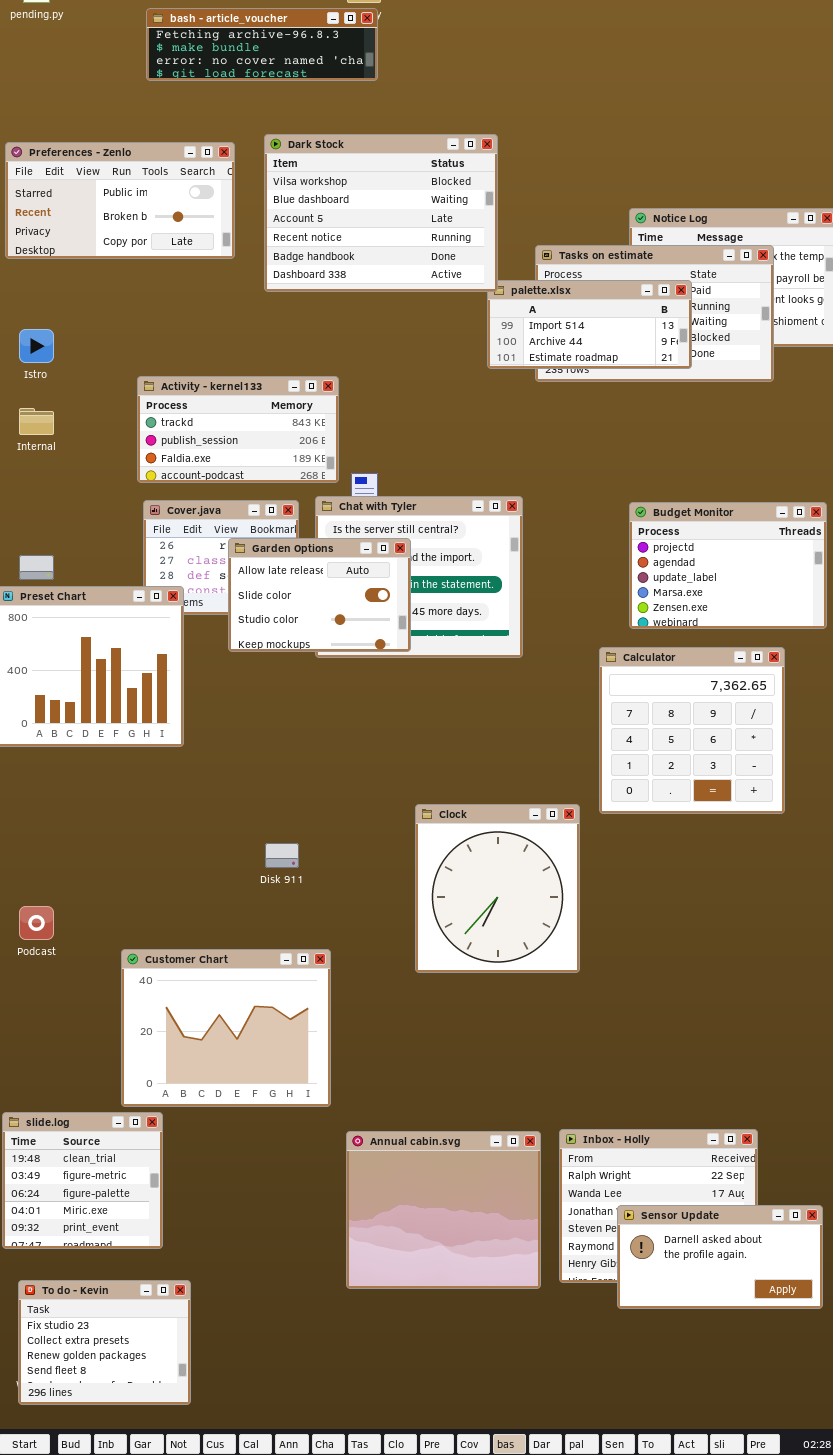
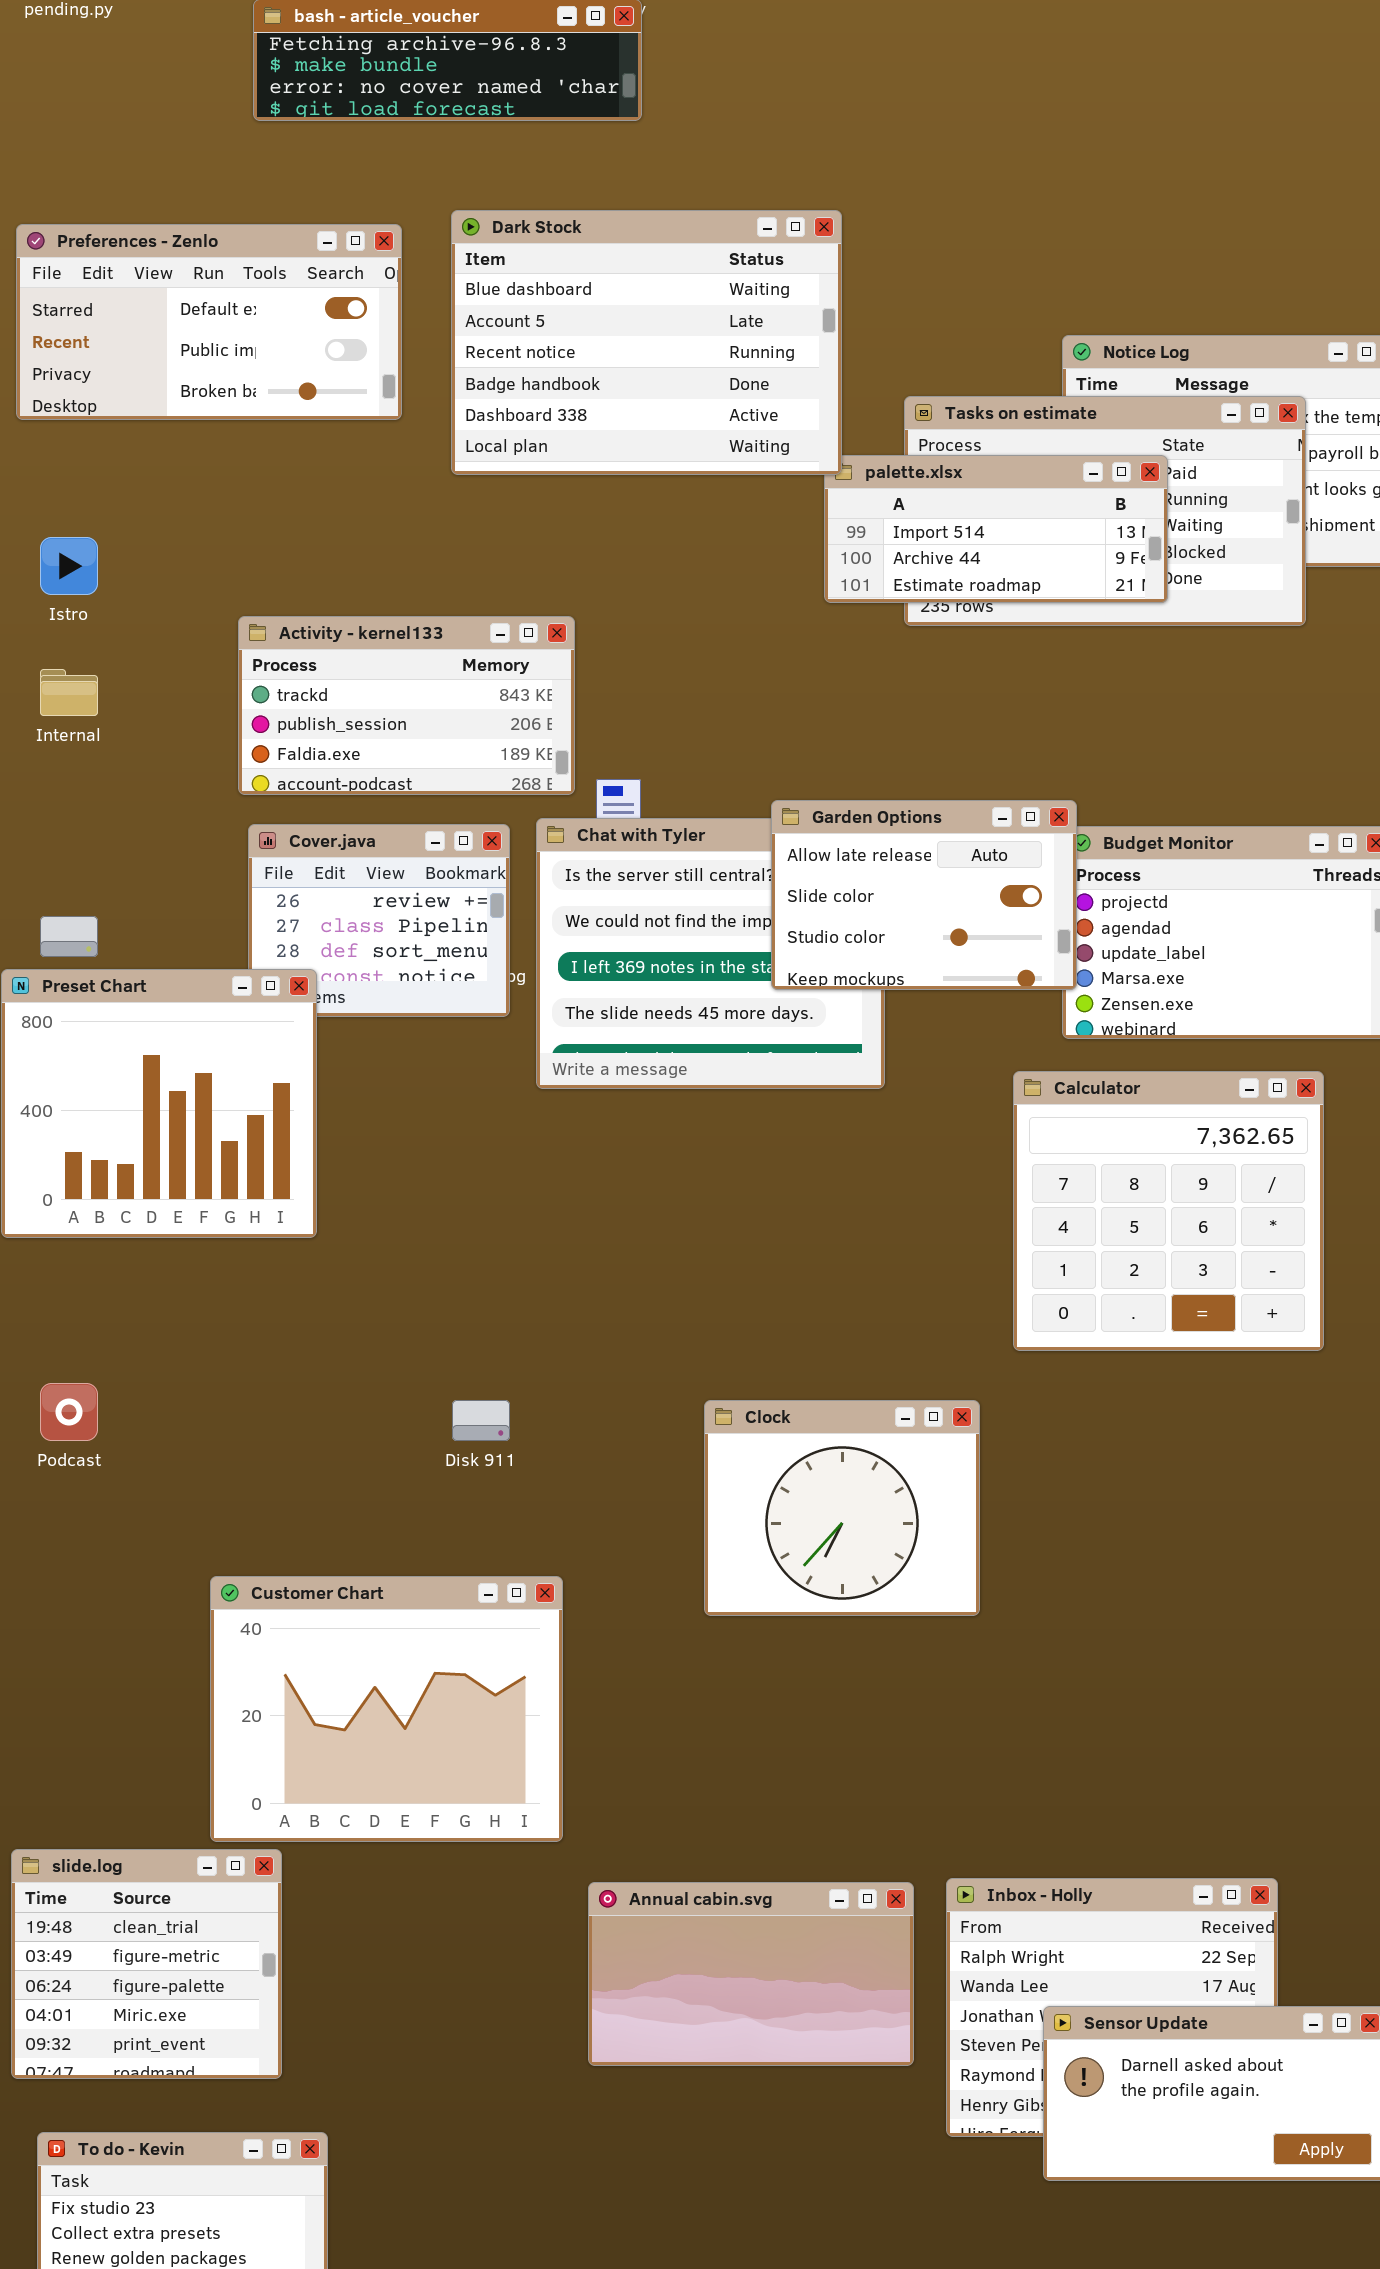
Dark Stock: [264,134,498,292] -> [451,210,842,475], scrolled down 1 row
Preferences - Zenlo: [5,142,235,259] -> [16,224,402,420], scrolled up 1 row
Garden Options: [228,538,411,652] -> [771,800,1077,990], moved
Clock: [415,804,580,973] -> [704,1400,980,1616], resized
Podcast: [19,906,54,940] -> [40,1383,98,1441], moved
Annual cabin.svg: [346,1131,541,1289] -> [588,1882,914,2066], resized

